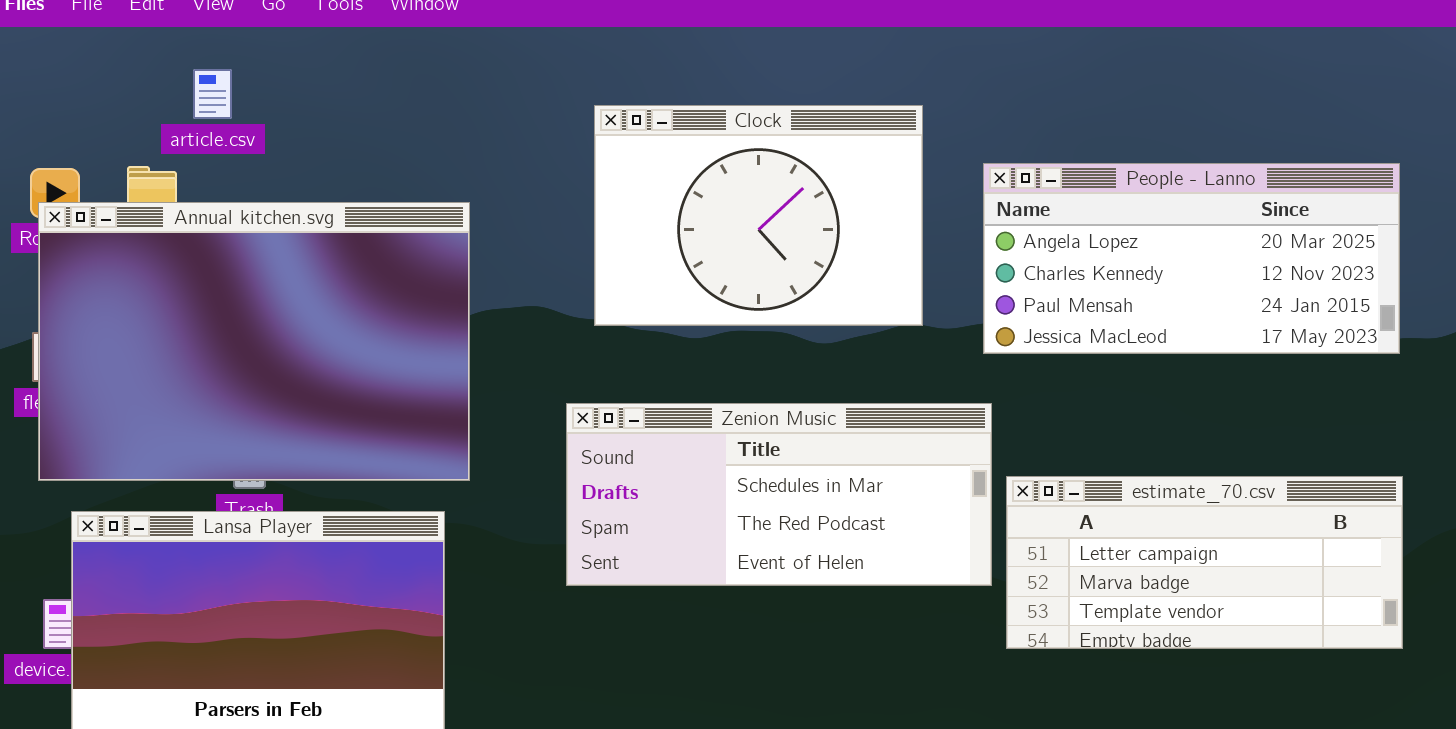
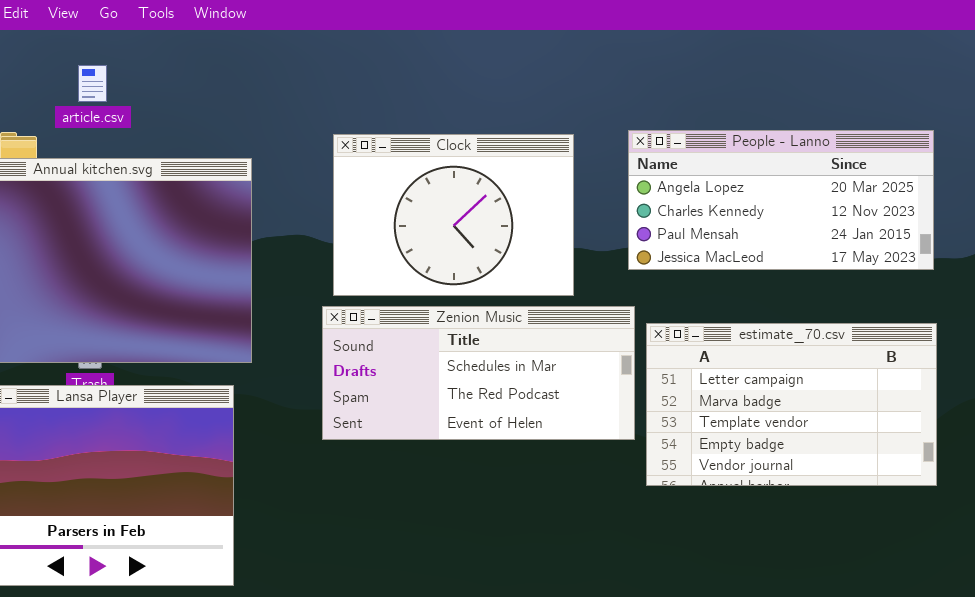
article.csv: [193,69,232,119] -> [78,65,107,102], moved
Clock: [594,105,923,326] -> [333,134,574,296], moved
estimate_70.csv: [1006,476,1403,649] -> [646,323,937,486], resized

